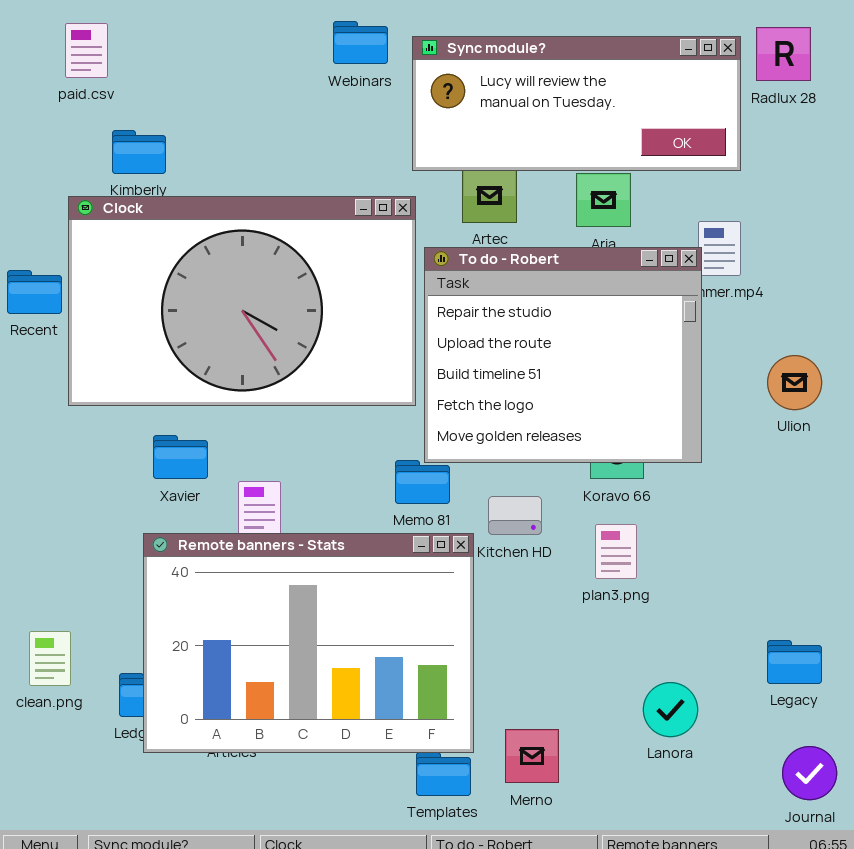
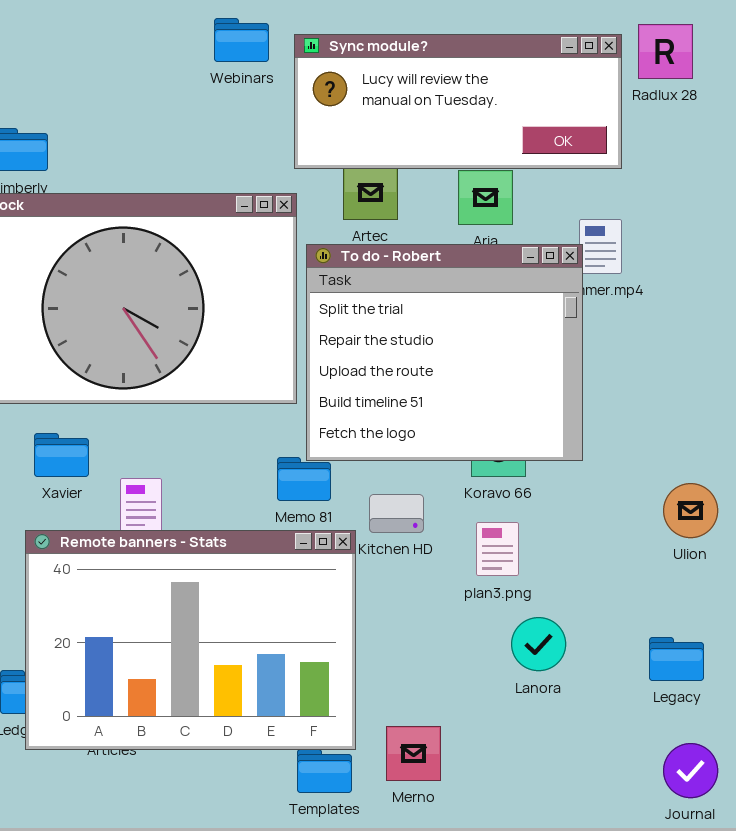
To do - Robert: [424,247,702,463] -> [306,244,583,461], scrolled up 1 row
Ulion: [767,355,822,410] -> [663,483,718,538], moved
Lanora: [643,682,698,737] -> [511,617,566,671], moved

